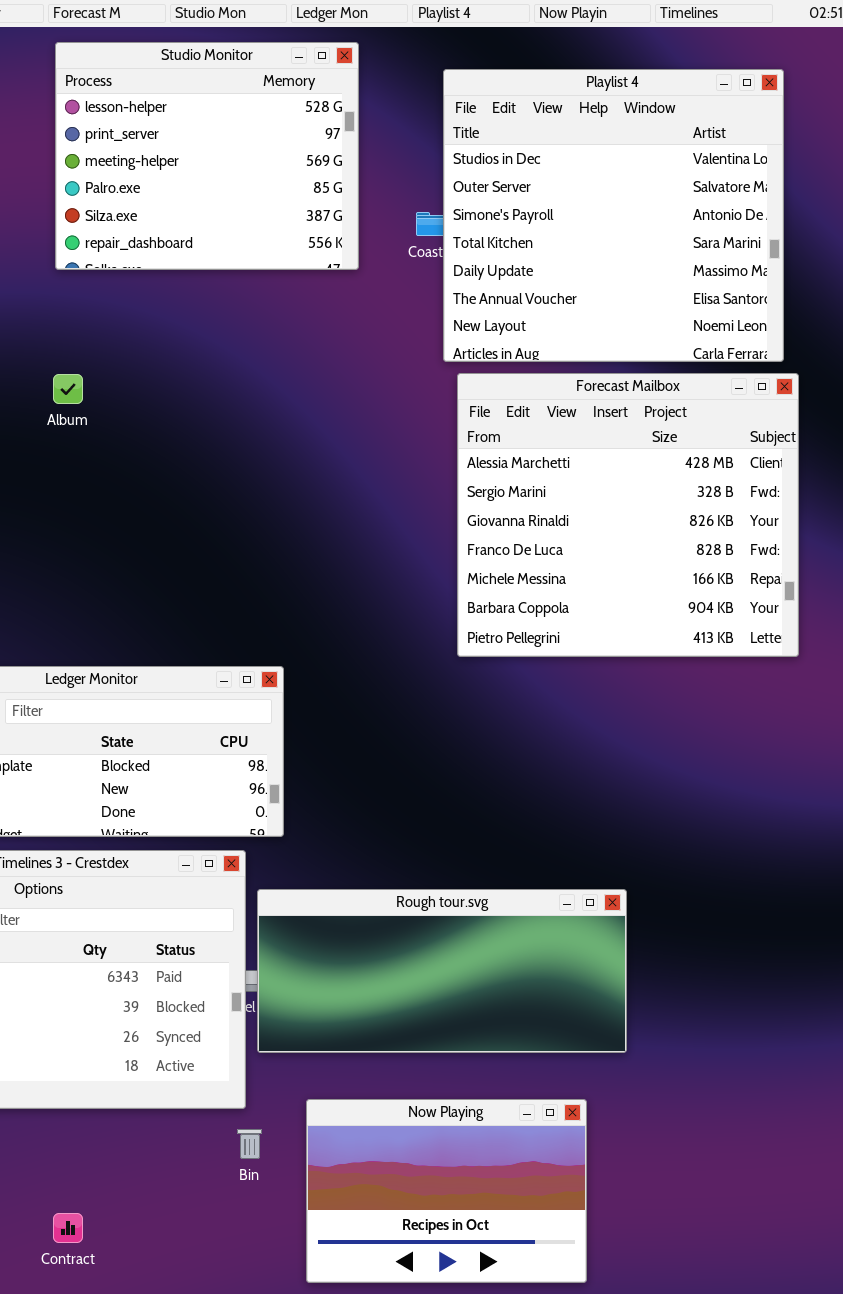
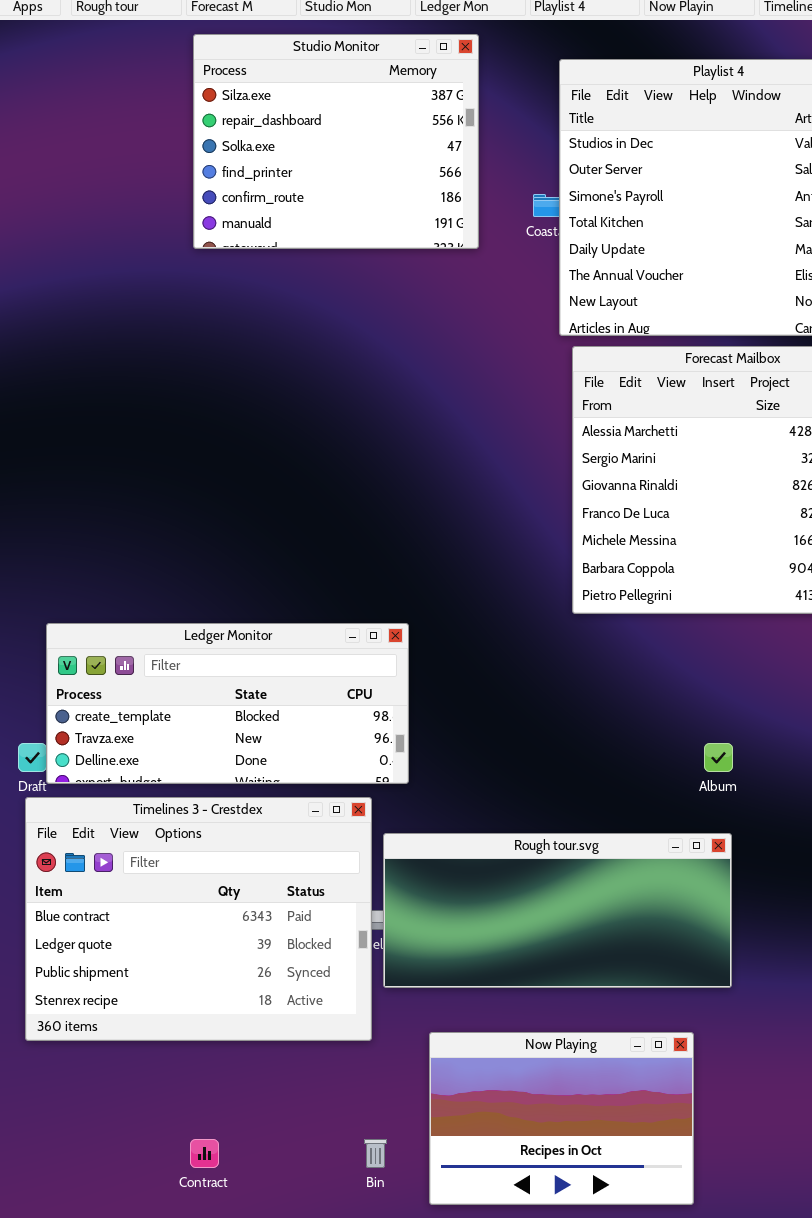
Studio Monitor: [55,42,359,270] -> [193,34,479,249], scrolled down 4 rows
Album: [53,374,83,404] -> [704,743,733,772], moved
Bin: [237,1129,262,1159] -> [364,1139,387,1168], moved

